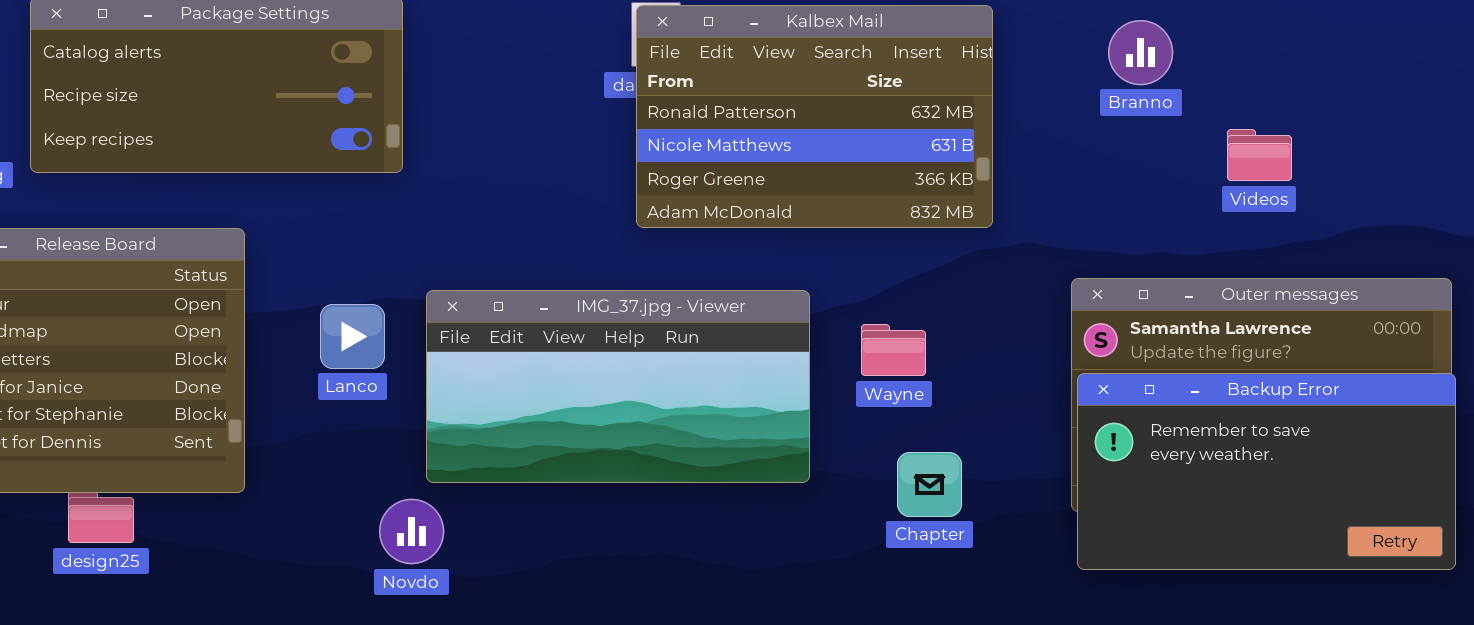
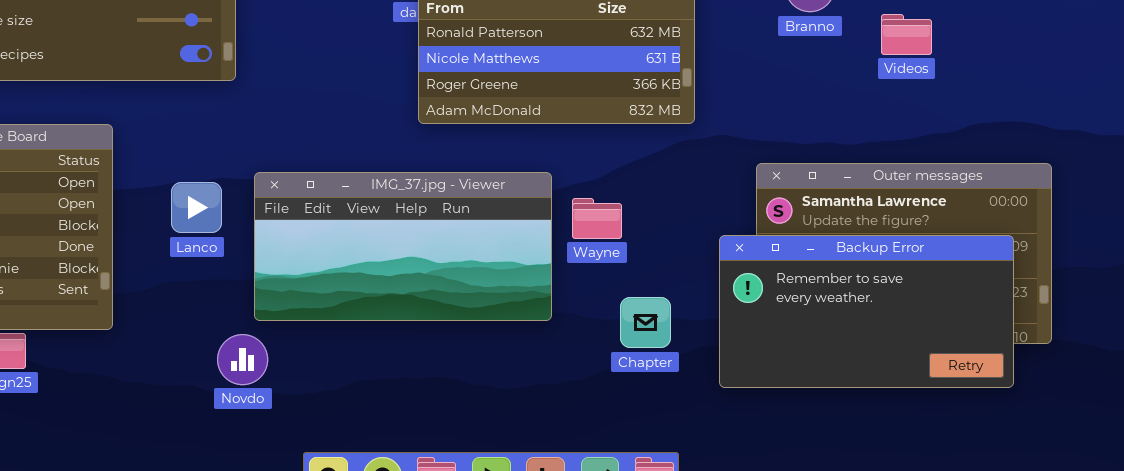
Videos: [1227,129,1292,181] -> [881,14,932,55], moved
Wayne: [861,324,926,376] -> [572,198,622,239], moved
Backup Error: [1077,373,1456,570] -> [719,235,1014,388], moved

